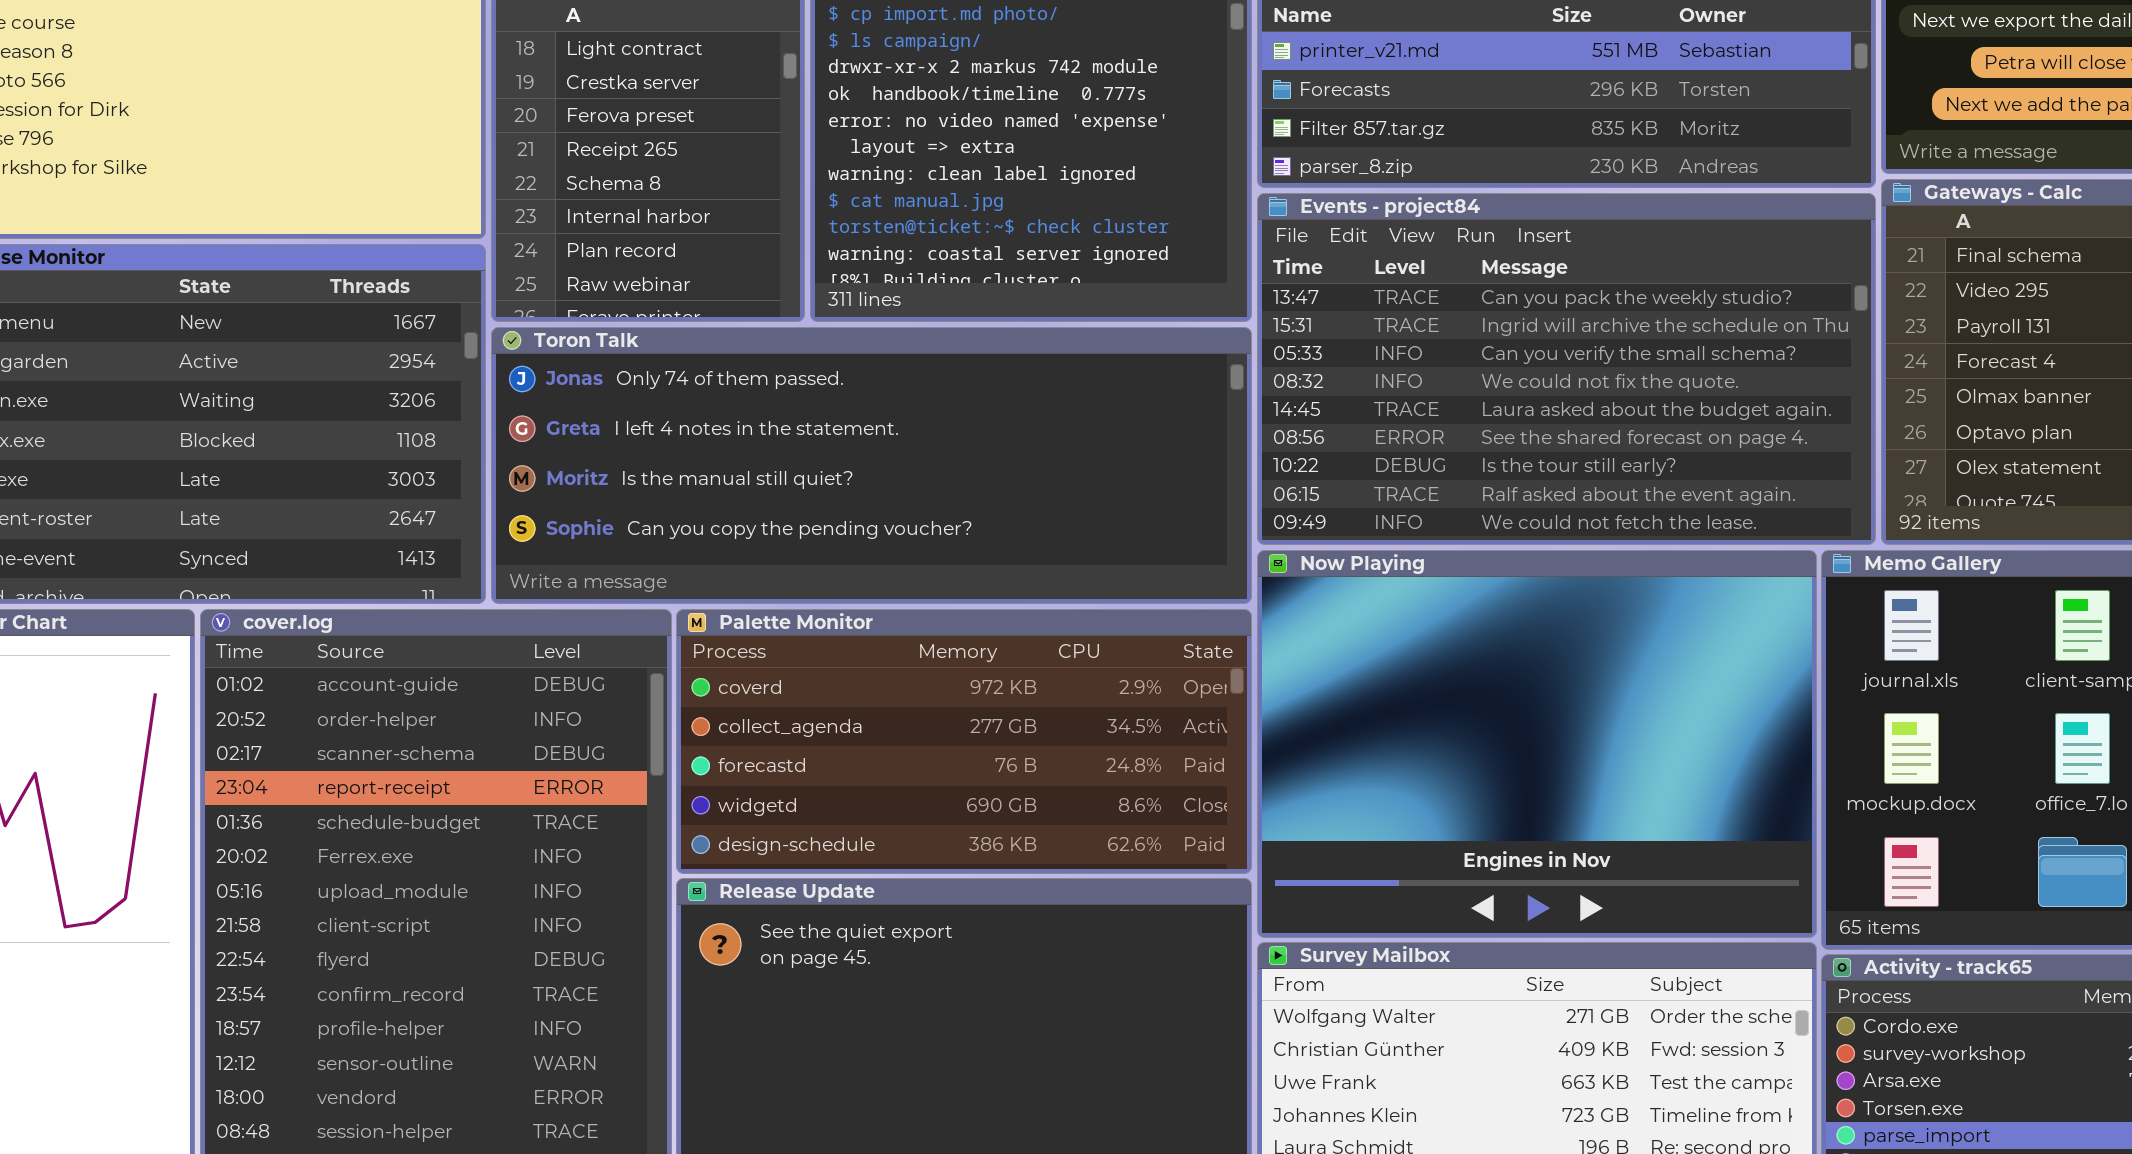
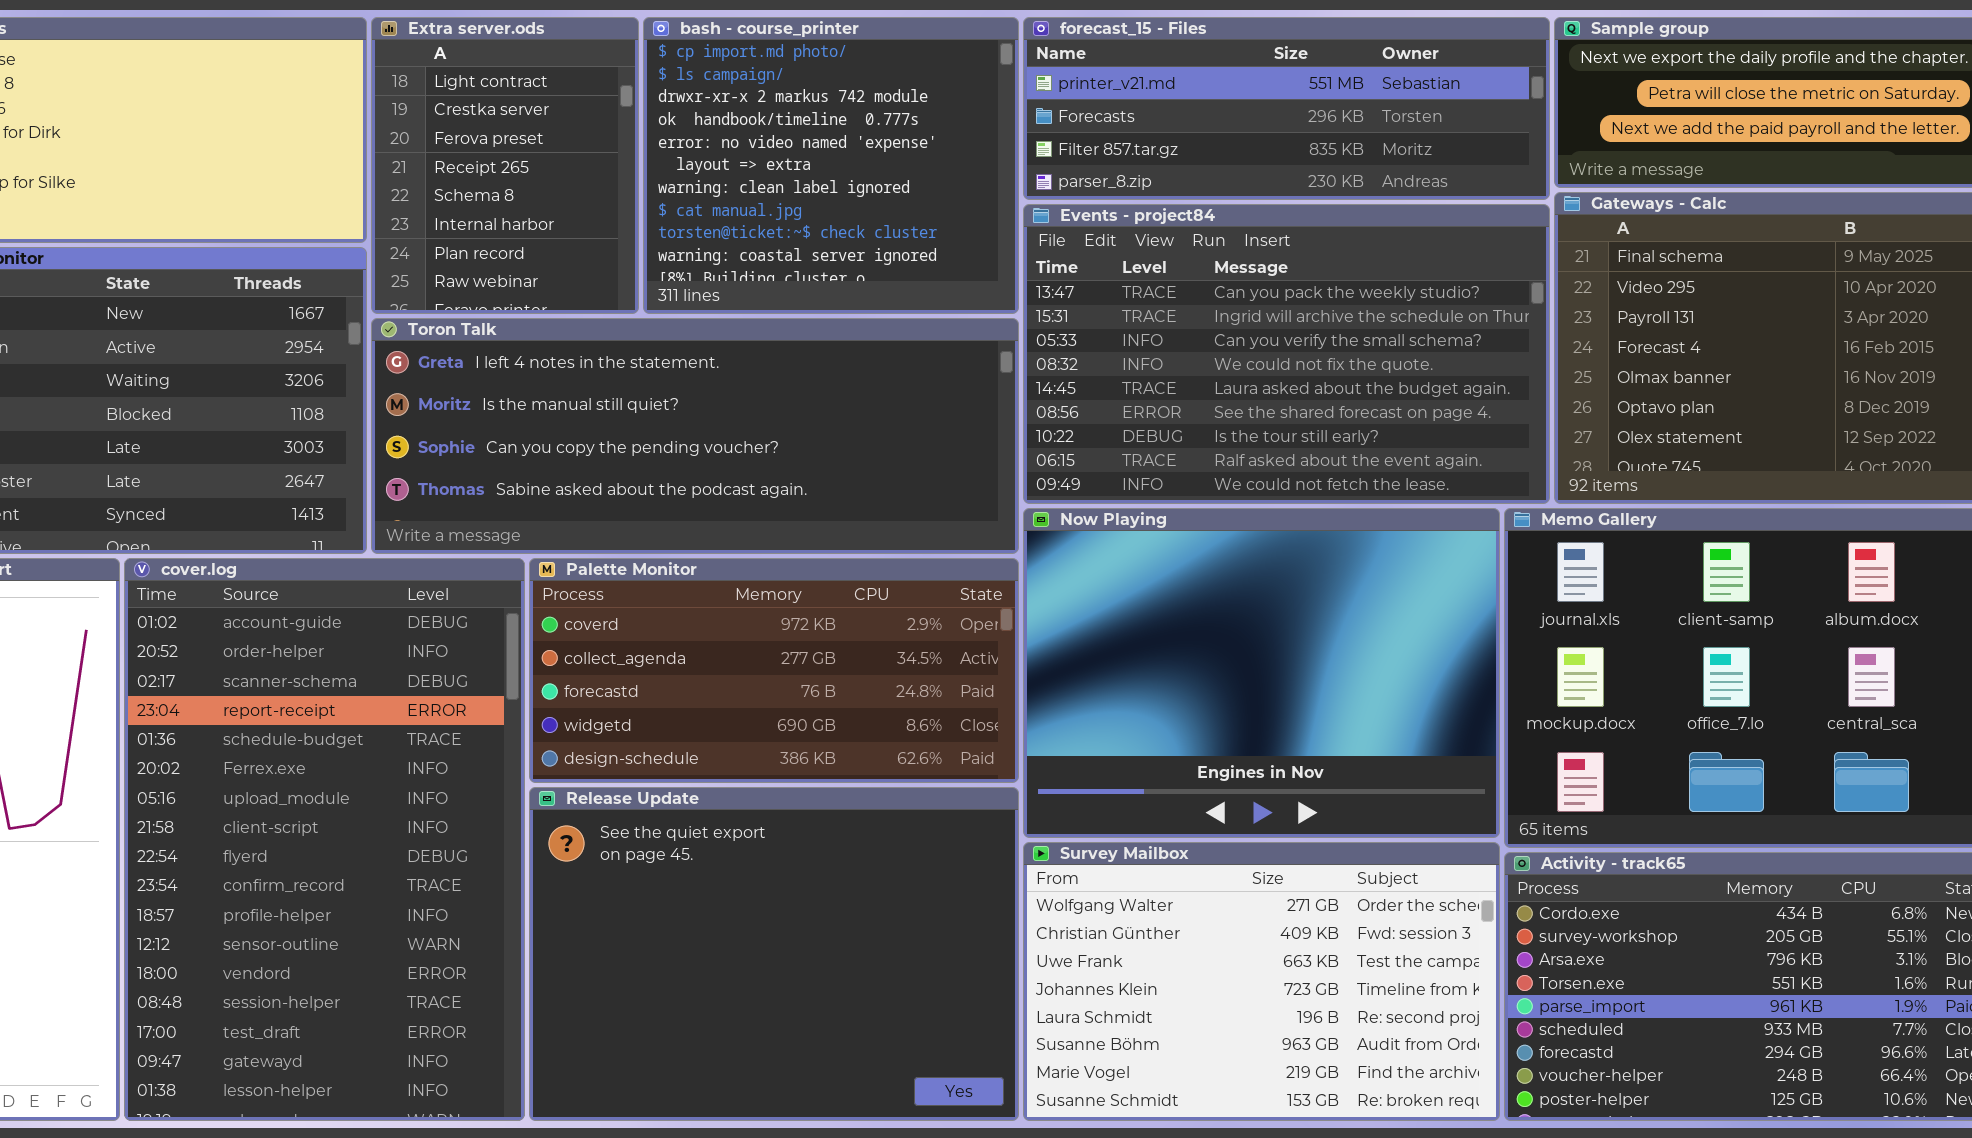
Toron Talk: [491,327,1252,604] -> [371,318,1019,554], scrolled down 1 row

